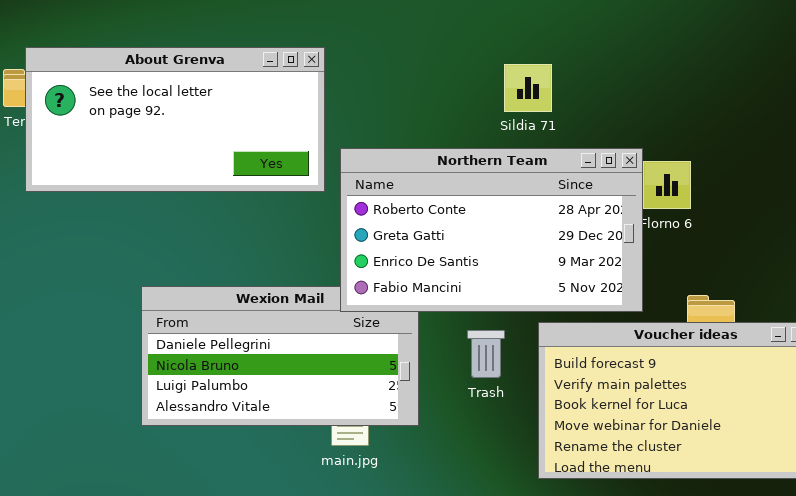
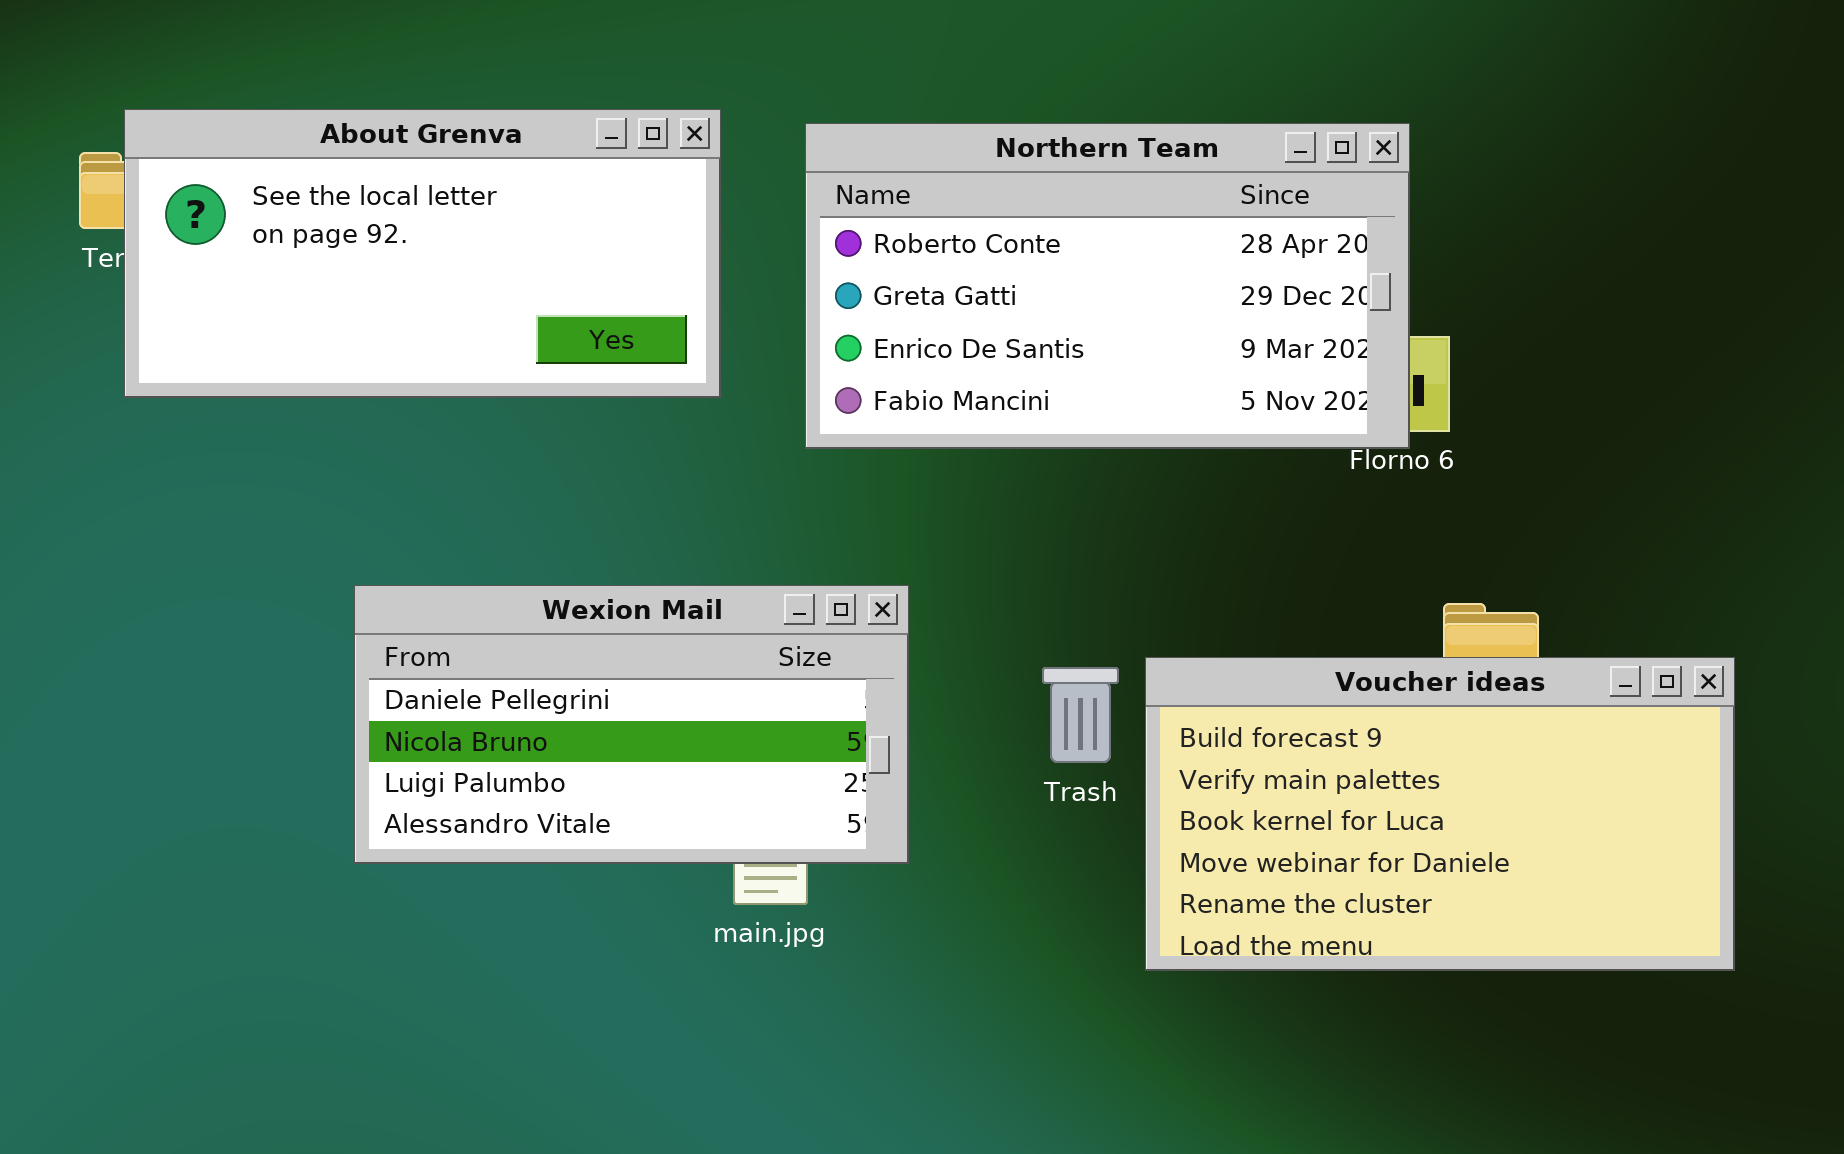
Northern Team: [340,148,643,312] -> [805,123,1410,449], moved
Trash: [467,330,505,378] -> [1042,667,1119,763], moved

